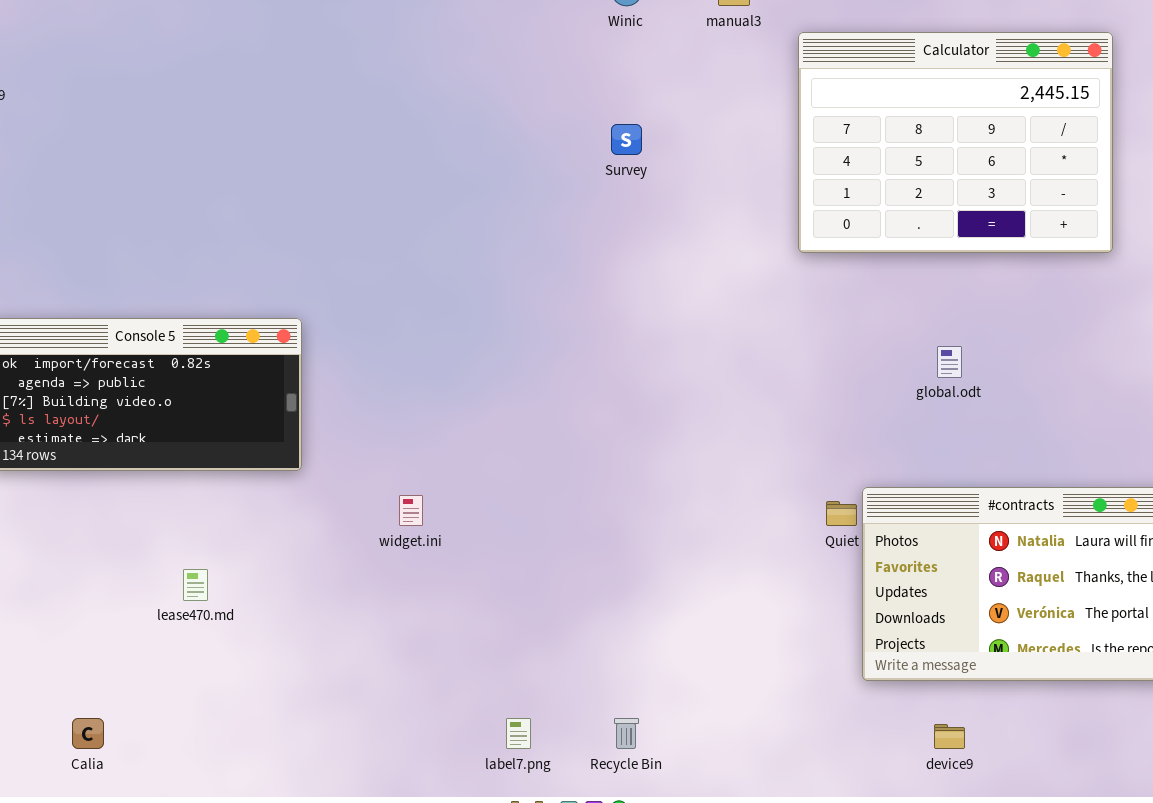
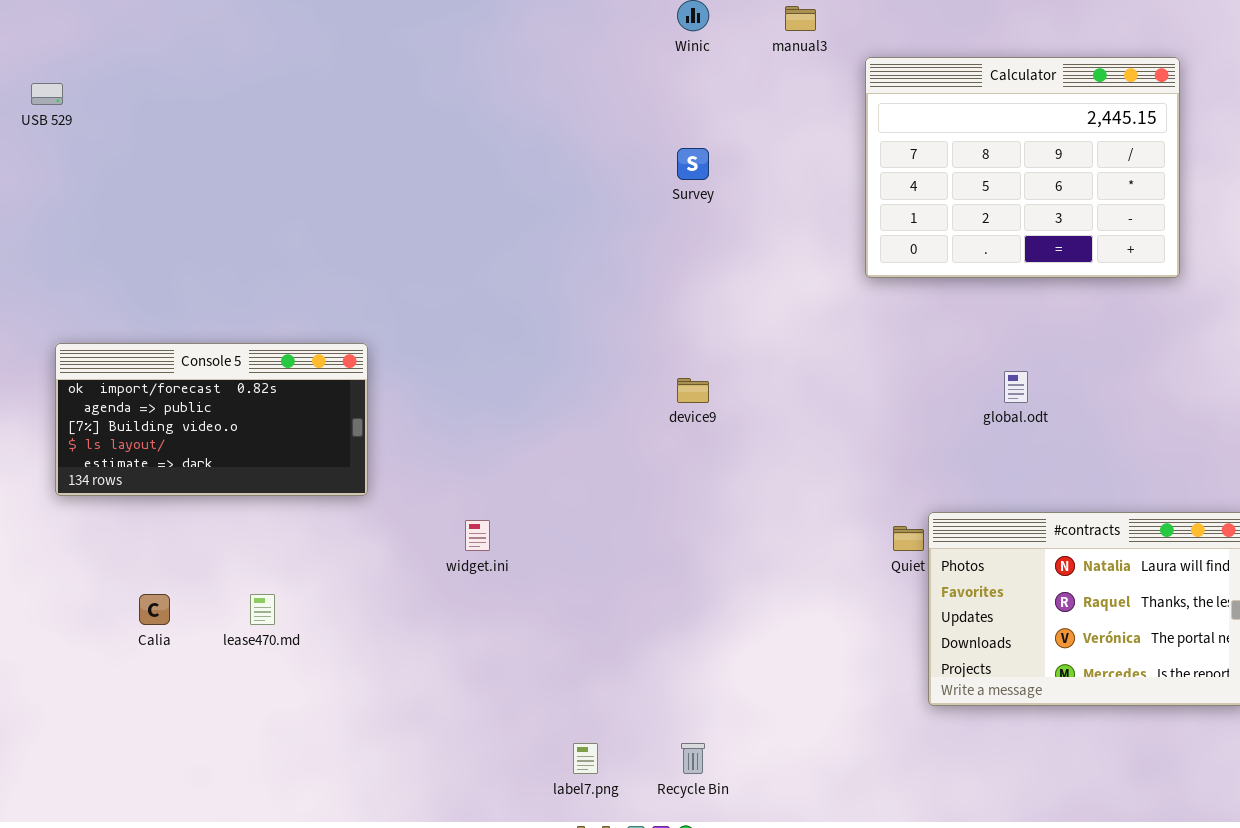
Calia: [72,718,104,749] -> [139,594,170,625], moved
device9: [934,724,965,749] -> [677,378,709,403], moved

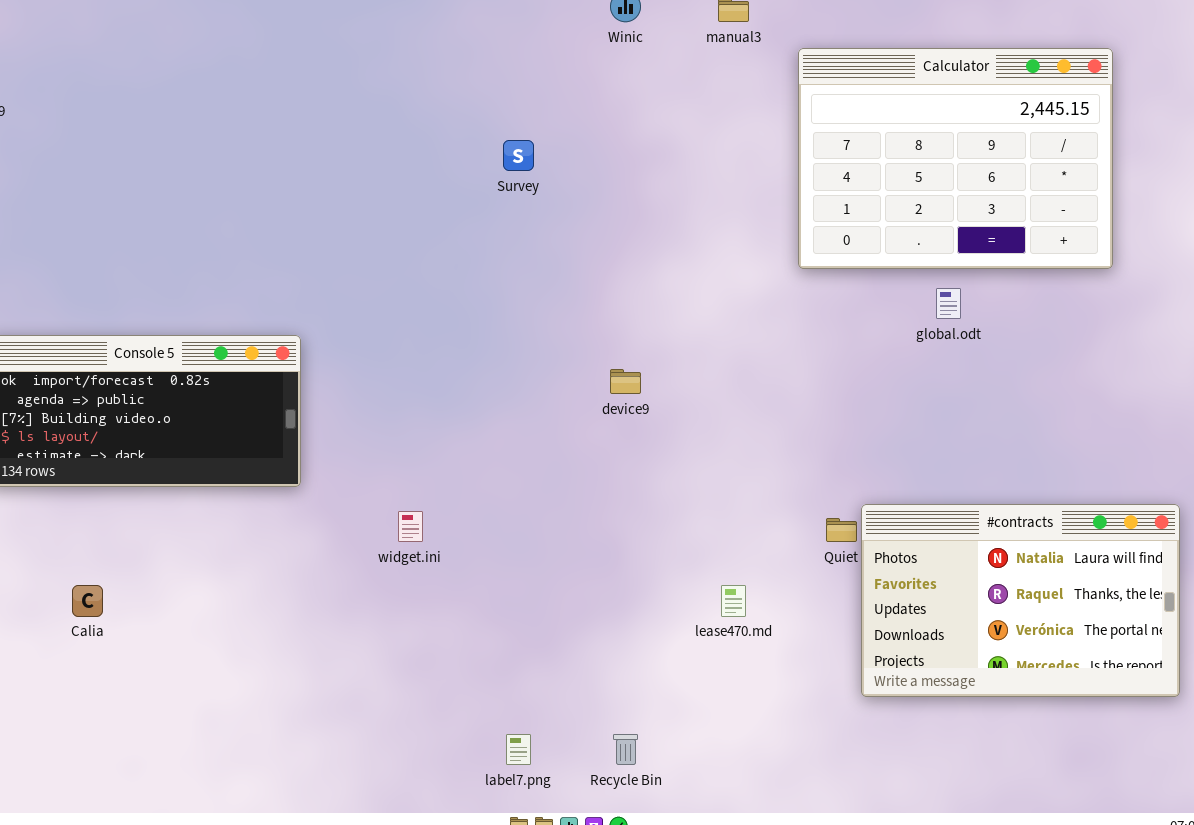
Survey: [677,148,709,180] -> [503,140,534,171], moved
global.odt: [1004,371,1028,403] -> [936,288,961,319], moved
lease470.md: [250,594,275,625] -> [721,585,746,617], moved

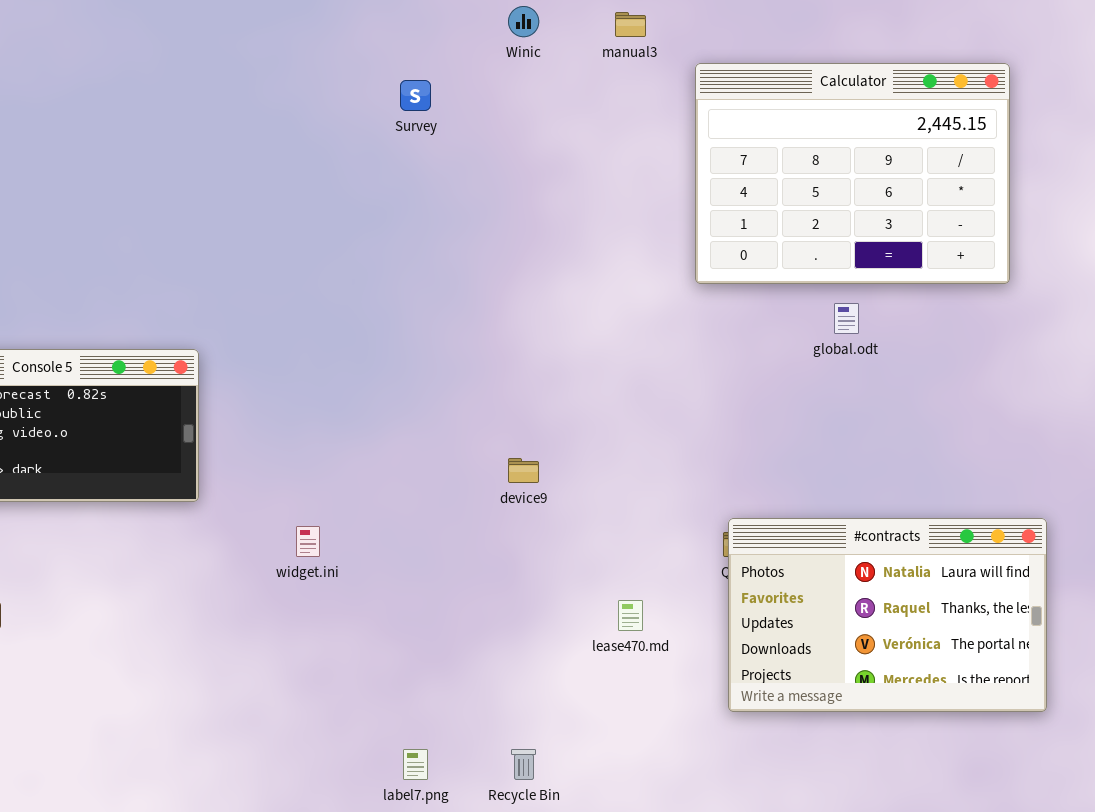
Survey: [503,140,534,171] -> [400,80,431,111], moved
device9: [610,369,641,394] -> [508,458,539,483], moved
#contracts: [861,504,1180,697] -> [728,518,1047,712], moved

